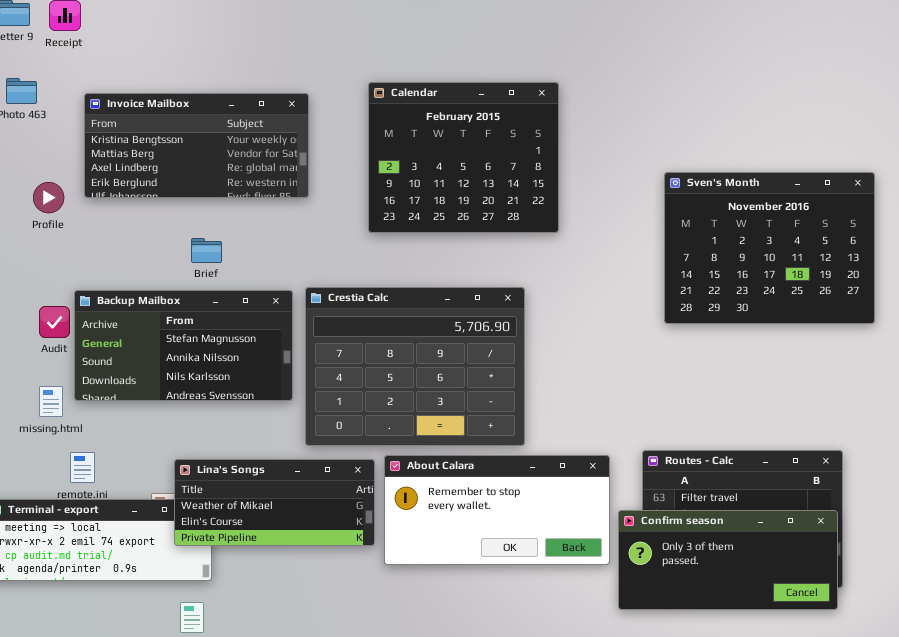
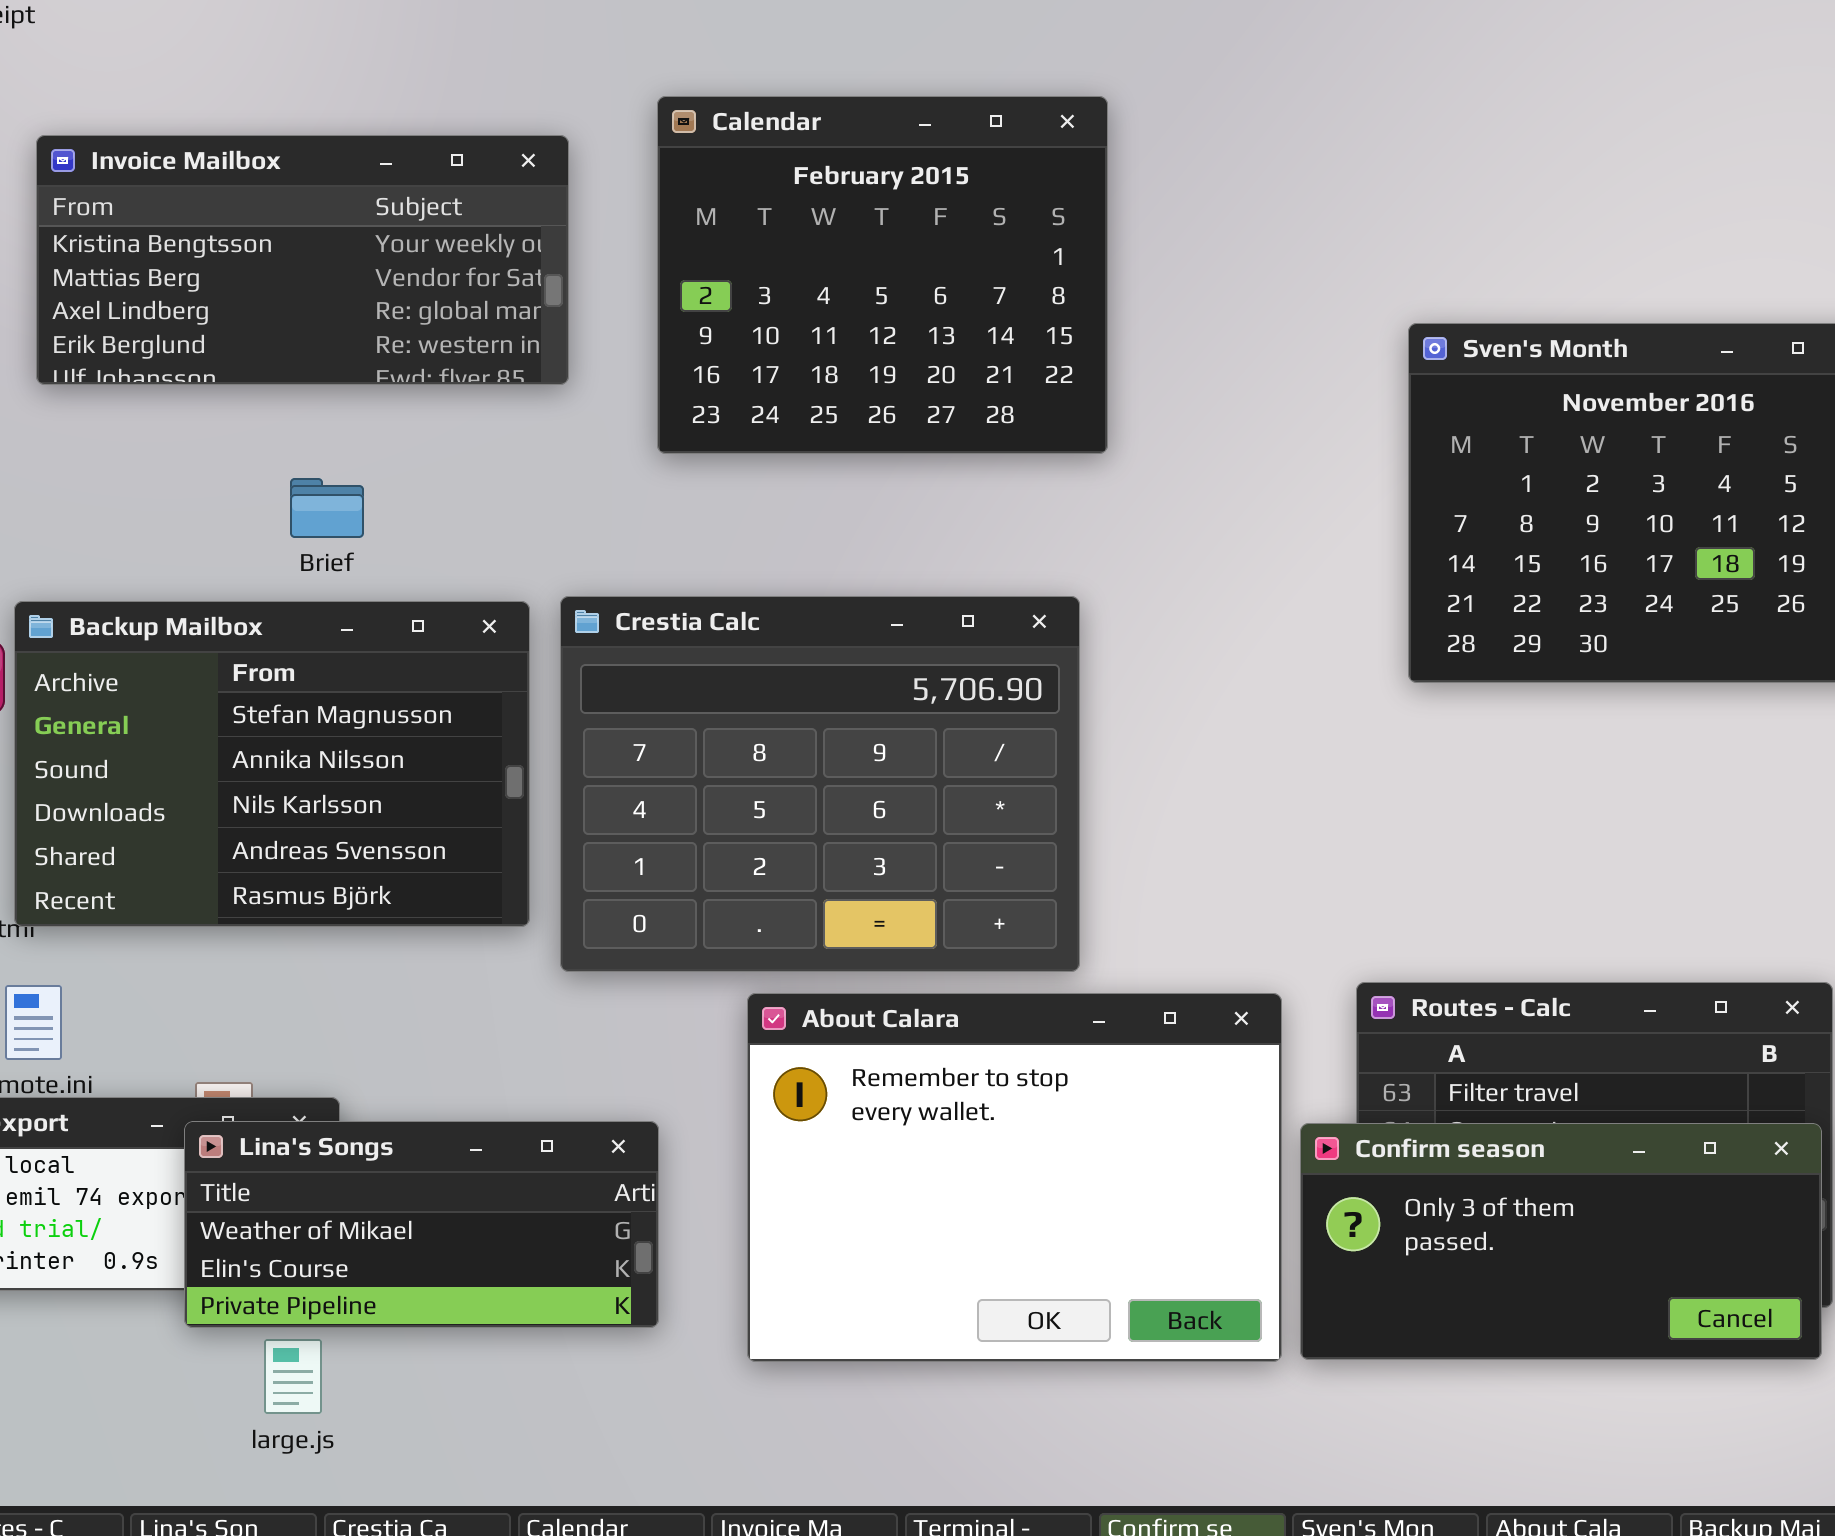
Calendar: [368,82,559,233] -> [657,96,1108,454], moved
Backup Mailbox: [74,290,293,401] -> [14,601,530,927], resized
About Calara: [384,455,610,565] -> [747,993,1282,1362], resized
Lina's Songs: [174,459,375,546] -> [184,1121,659,1328], moved

